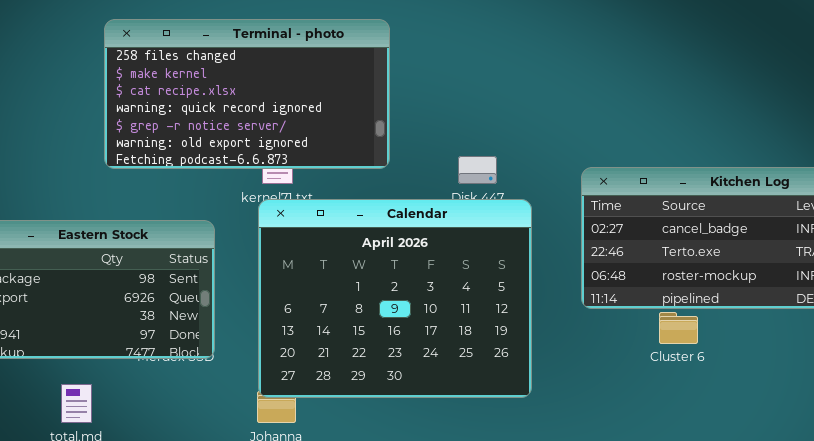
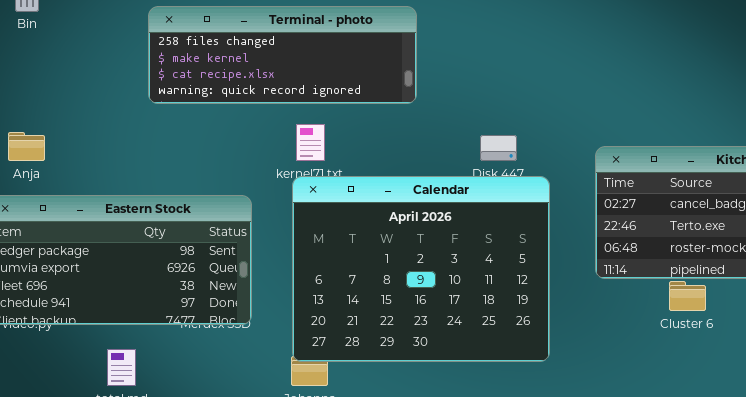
Terminal - photo: [104,19,390,169] -> [148,6,417,104], resized

